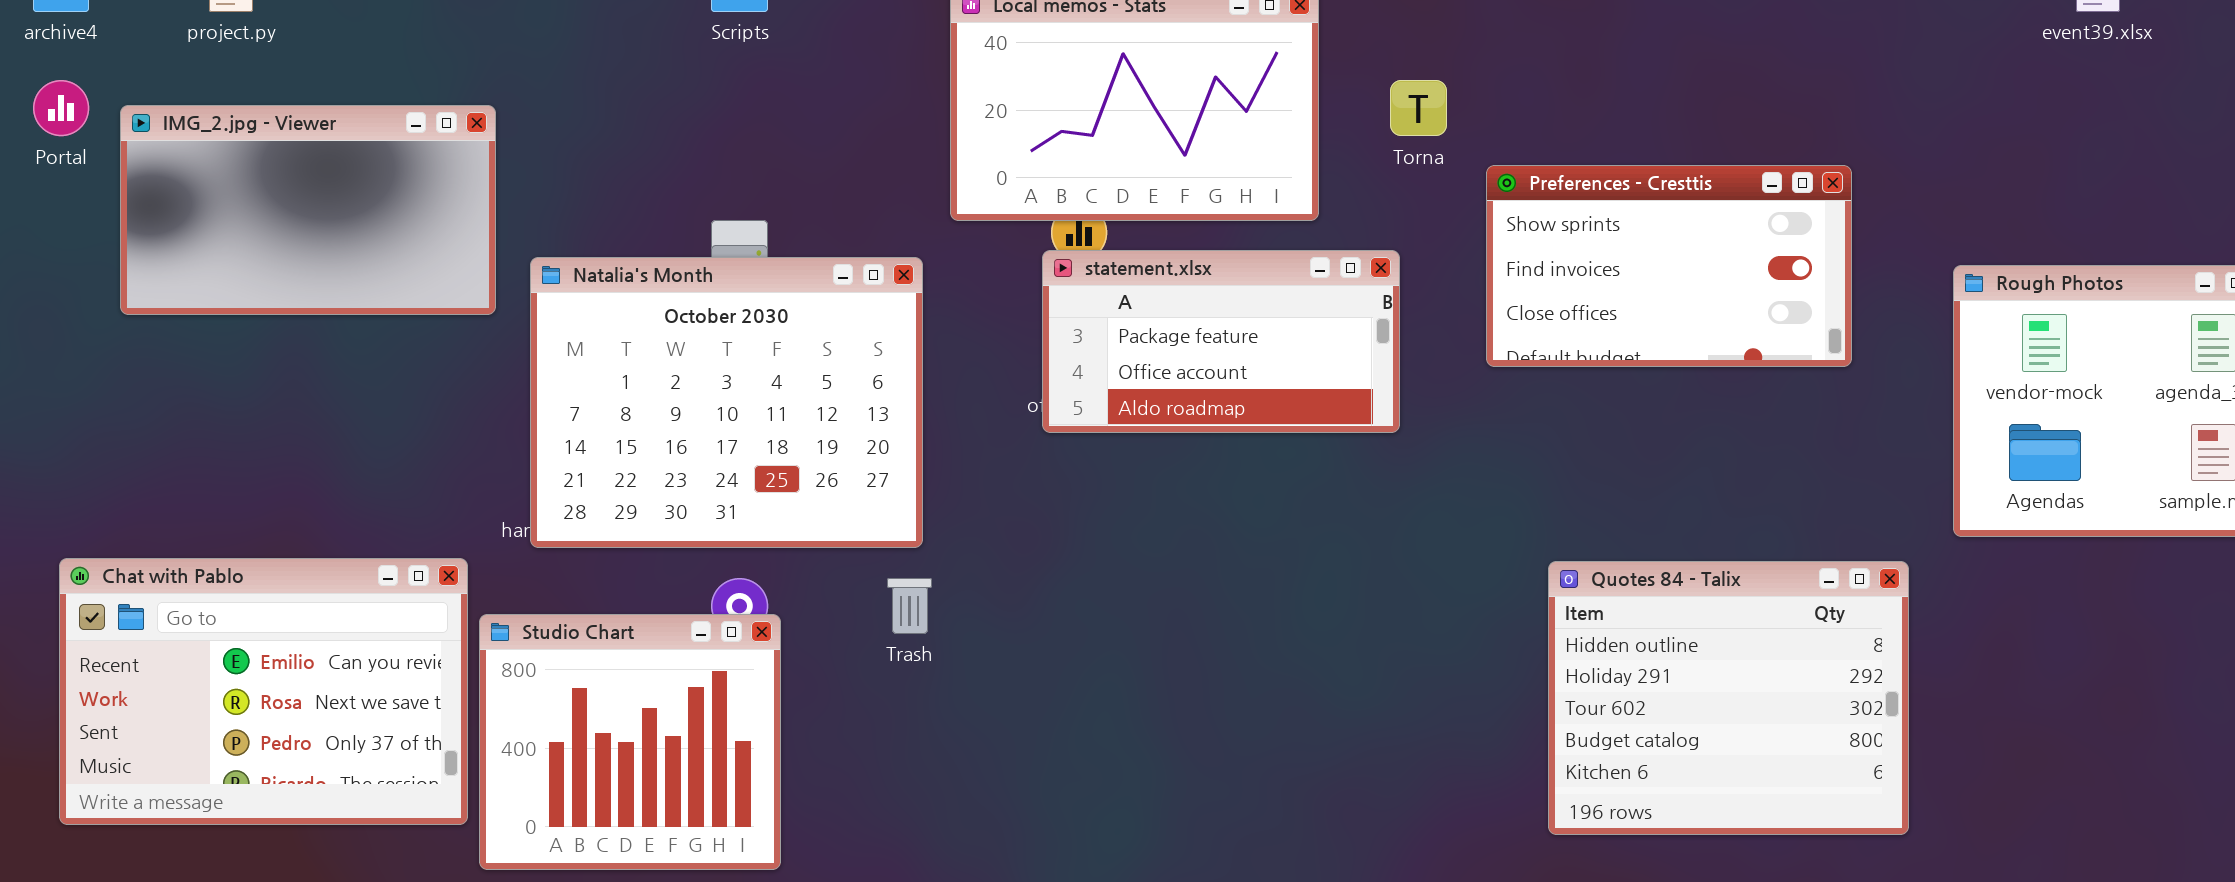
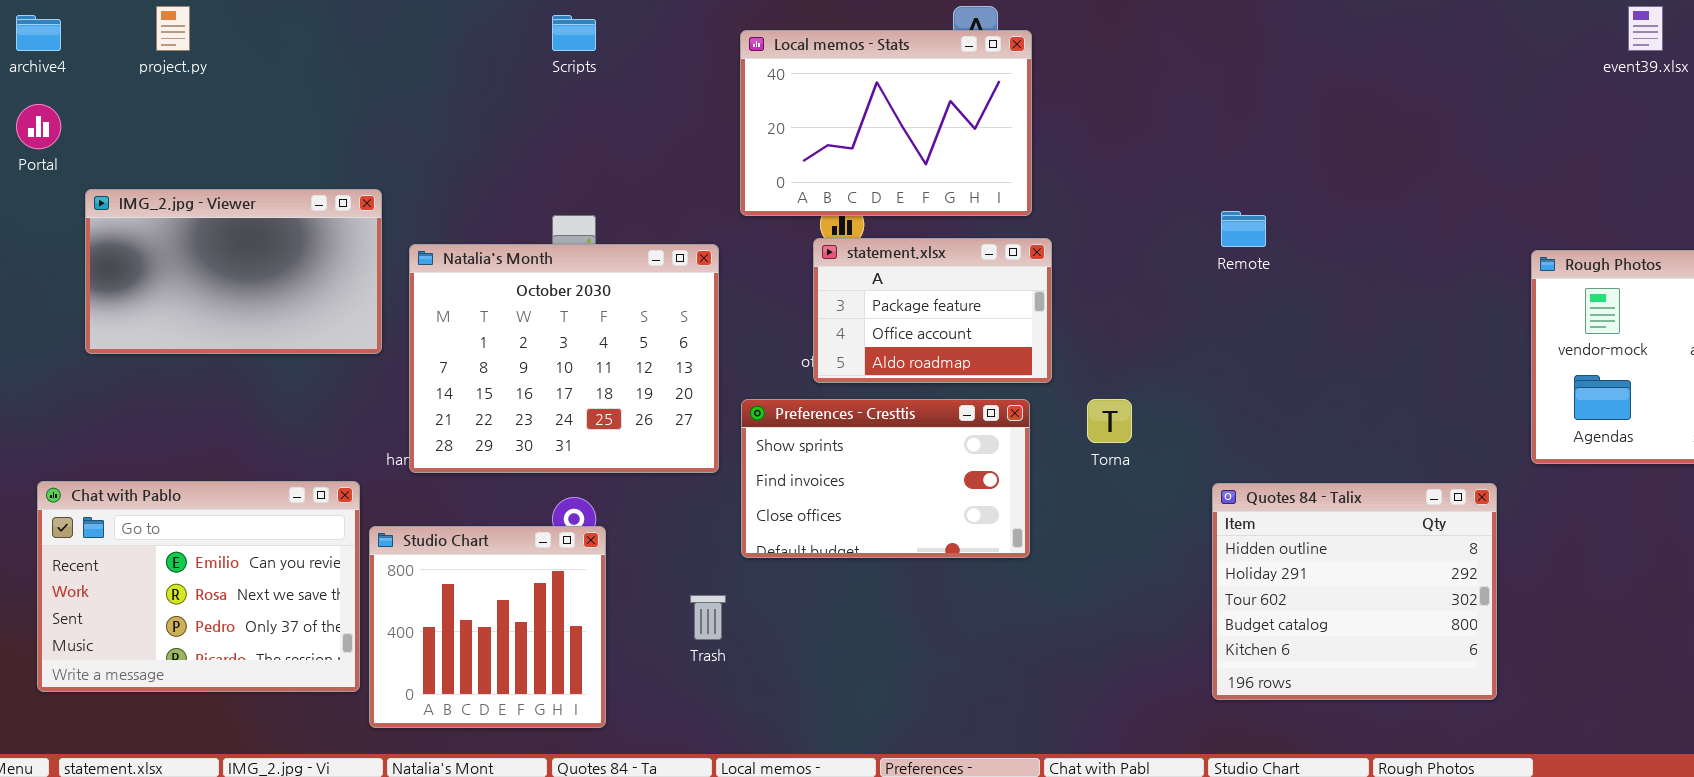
Torna: [1390,80,1447,136] -> [1087,399,1132,443], moved
IMG_2.jpg - Viewer: [120,105,496,315] -> [85,189,382,354], moved
Preferences - Cresttis: [1486,165,1852,367] -> [741,399,1030,558], moved
statement.xlsx: [1042,250,1400,433] -> [813,238,1052,383], resized
Trash: [887,578,932,634] -> [690,595,726,640], moved

